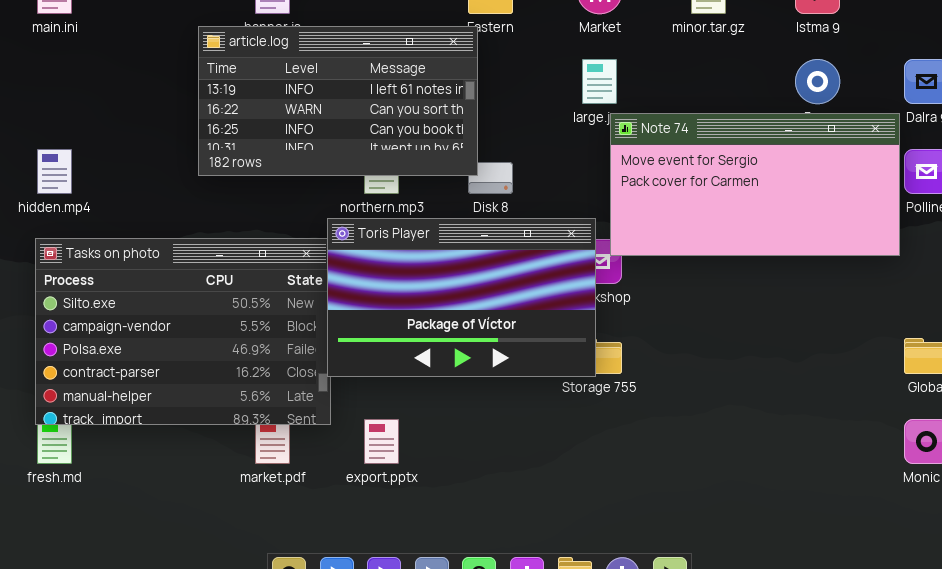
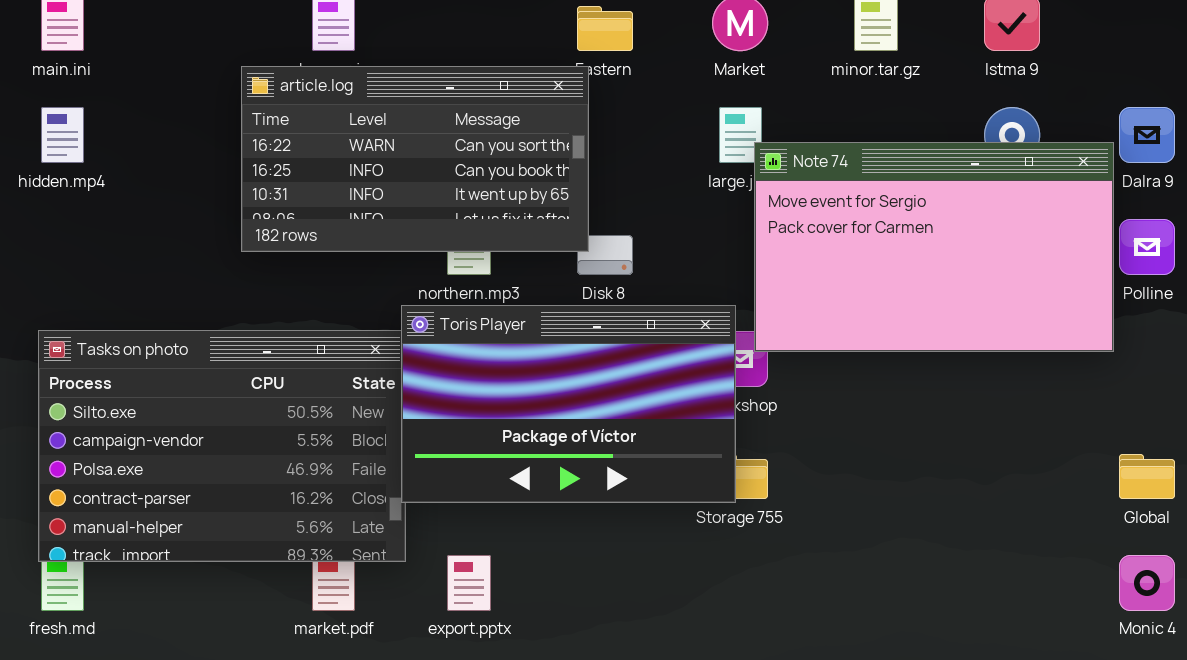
article.log: [198,26,478,176] -> [241,66,589,252], scrolled down 1 row
Note 74: [610,113,900,256] -> [754,142,1114,352], resized
hidden.mp4: [37,149,72,194] -> [41,107,84,163], moved

